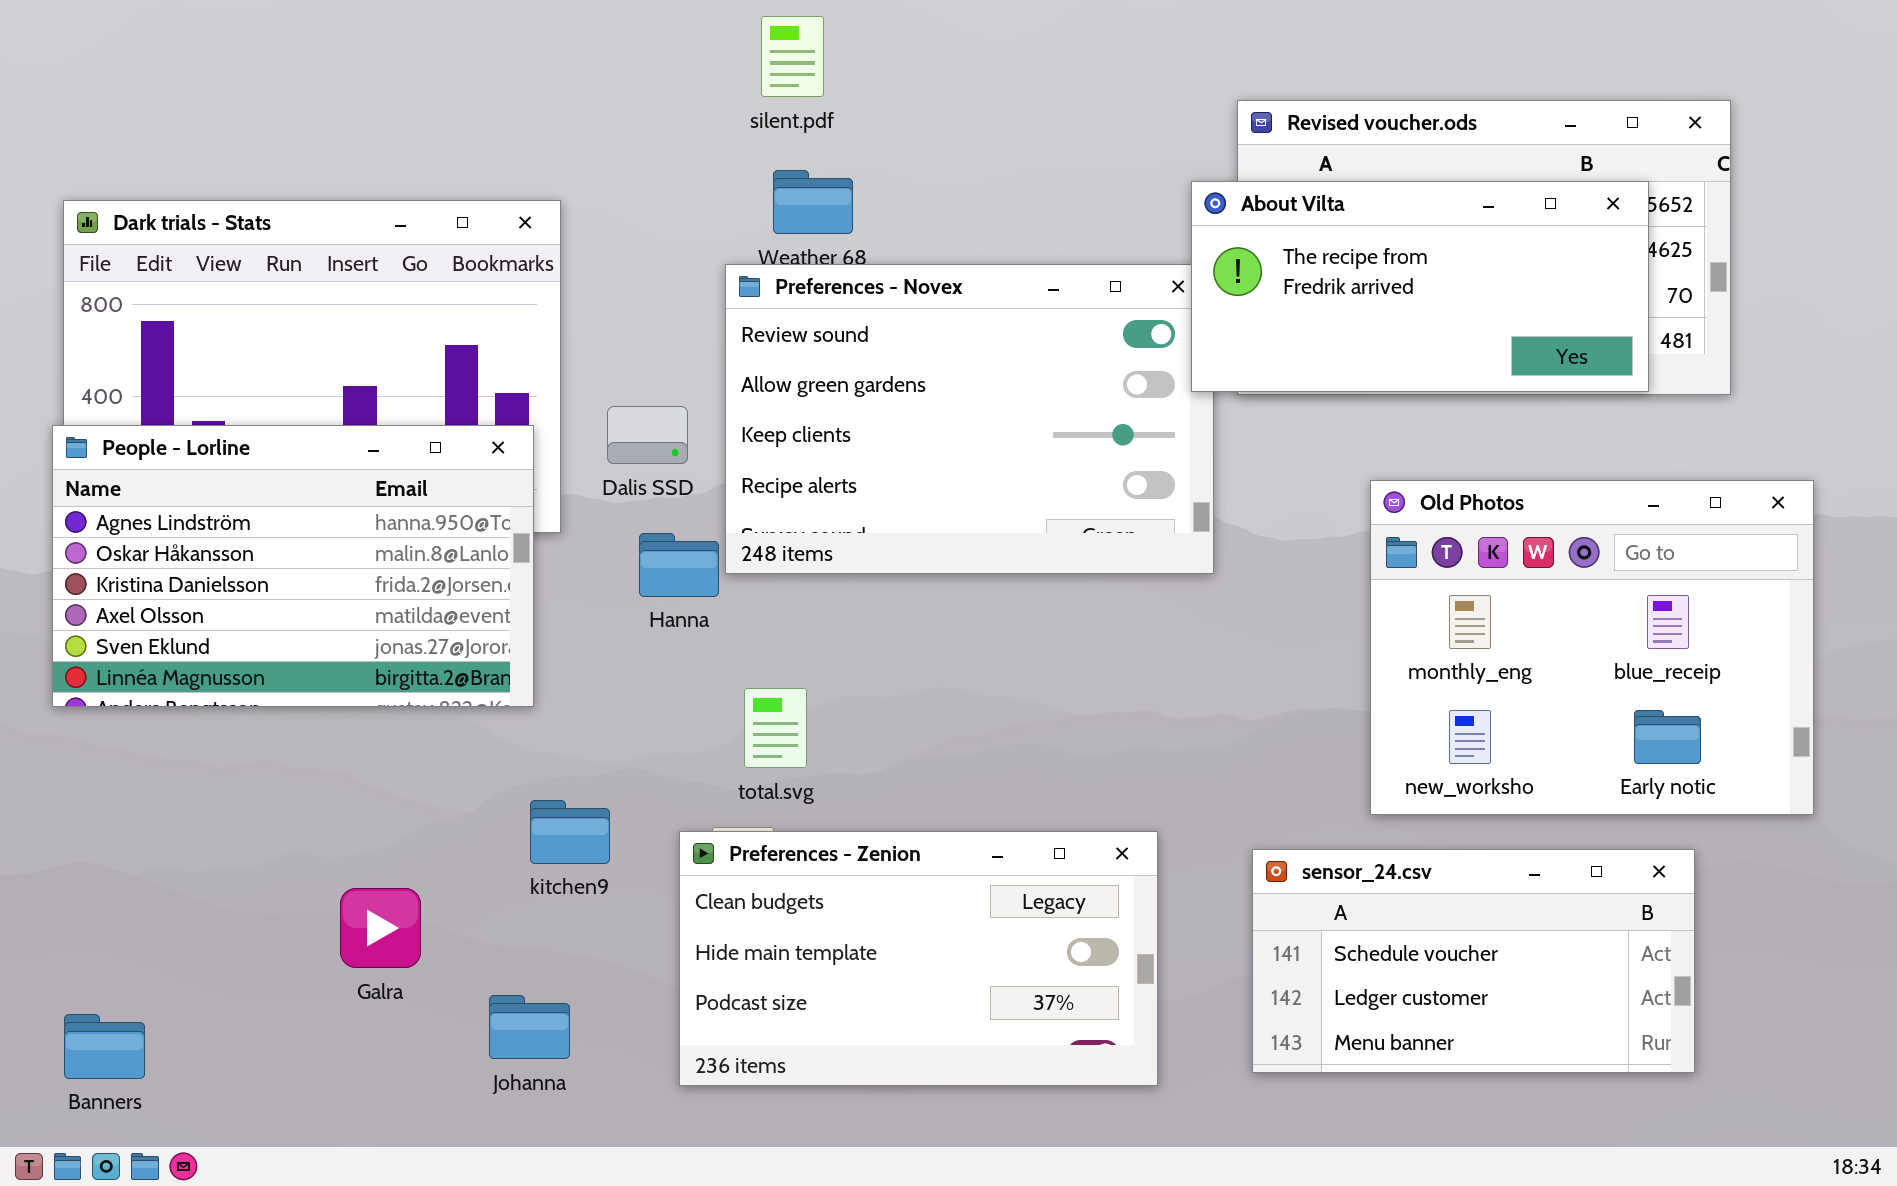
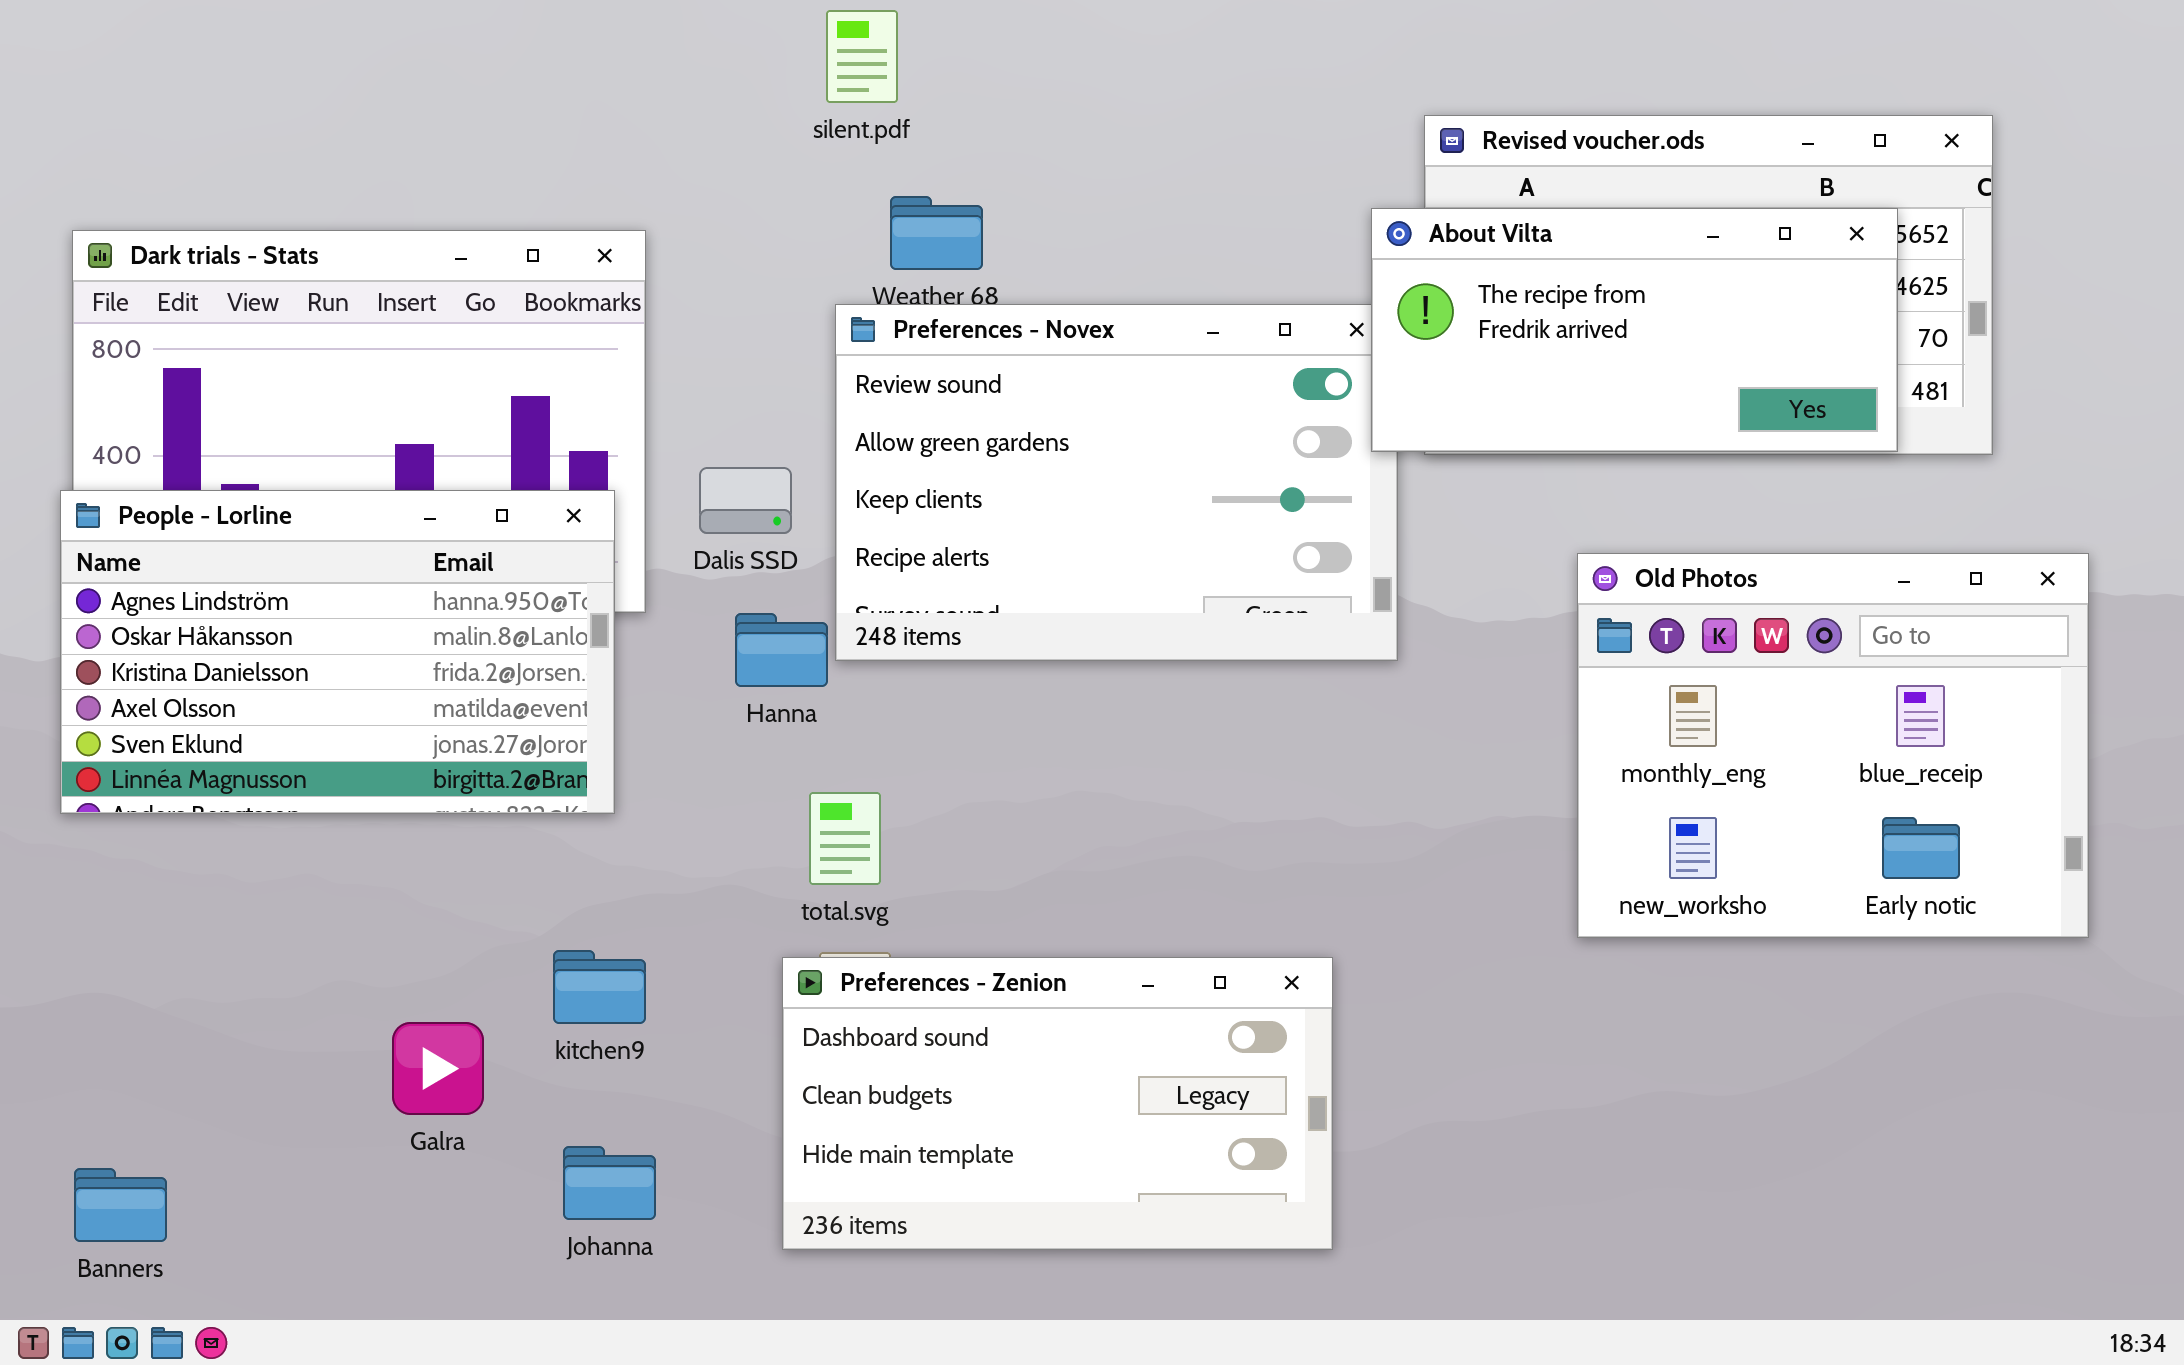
silent.pdf: [761,16,824,97] -> [826,10,898,103], moved
total.svg: [744,688,807,768] -> [809,792,881,885], moved
kitchen9: [530,800,610,864] -> [553,950,646,1024], moved
Preferences - Zenion: [679,831,1158,1086] -> [782,957,1333,1250], scrolled up 1 row
sensor_24.csv: [1252,849,1695,1073] -> none, closed

